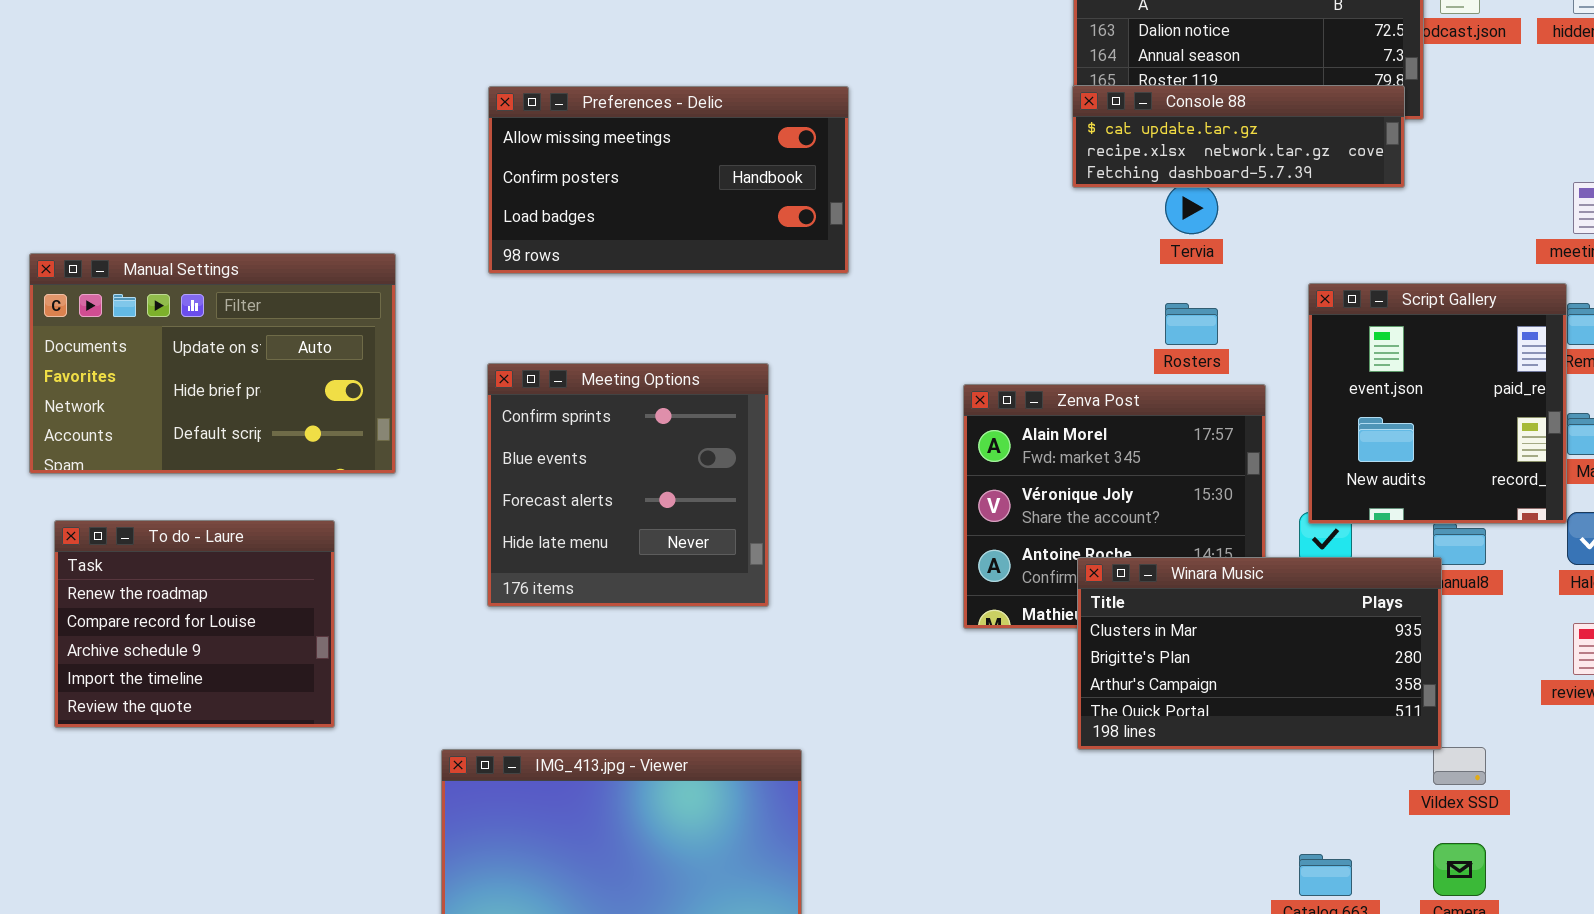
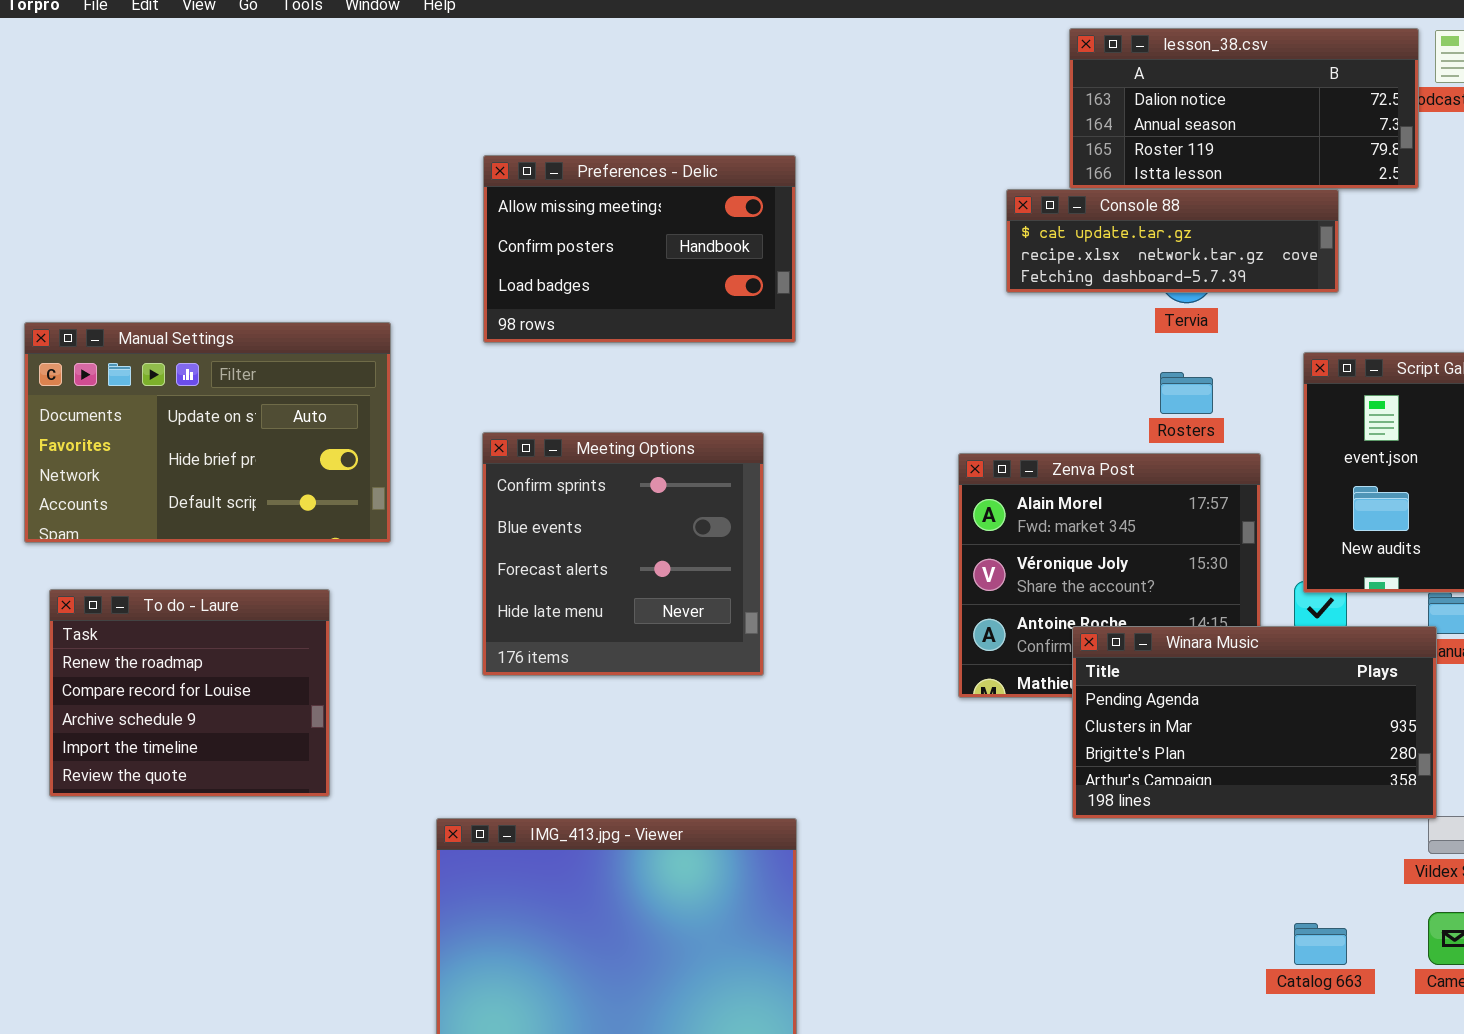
Console 88: [1072,85,1405,188] -> [1006,189,1339,293], moved
Preferences - Delic: [488,86,849,274] -> [483,155,796,343], resized
Winara Music: [1077,557,1442,750] -> [1072,626,1437,819], scrolled up 1 row

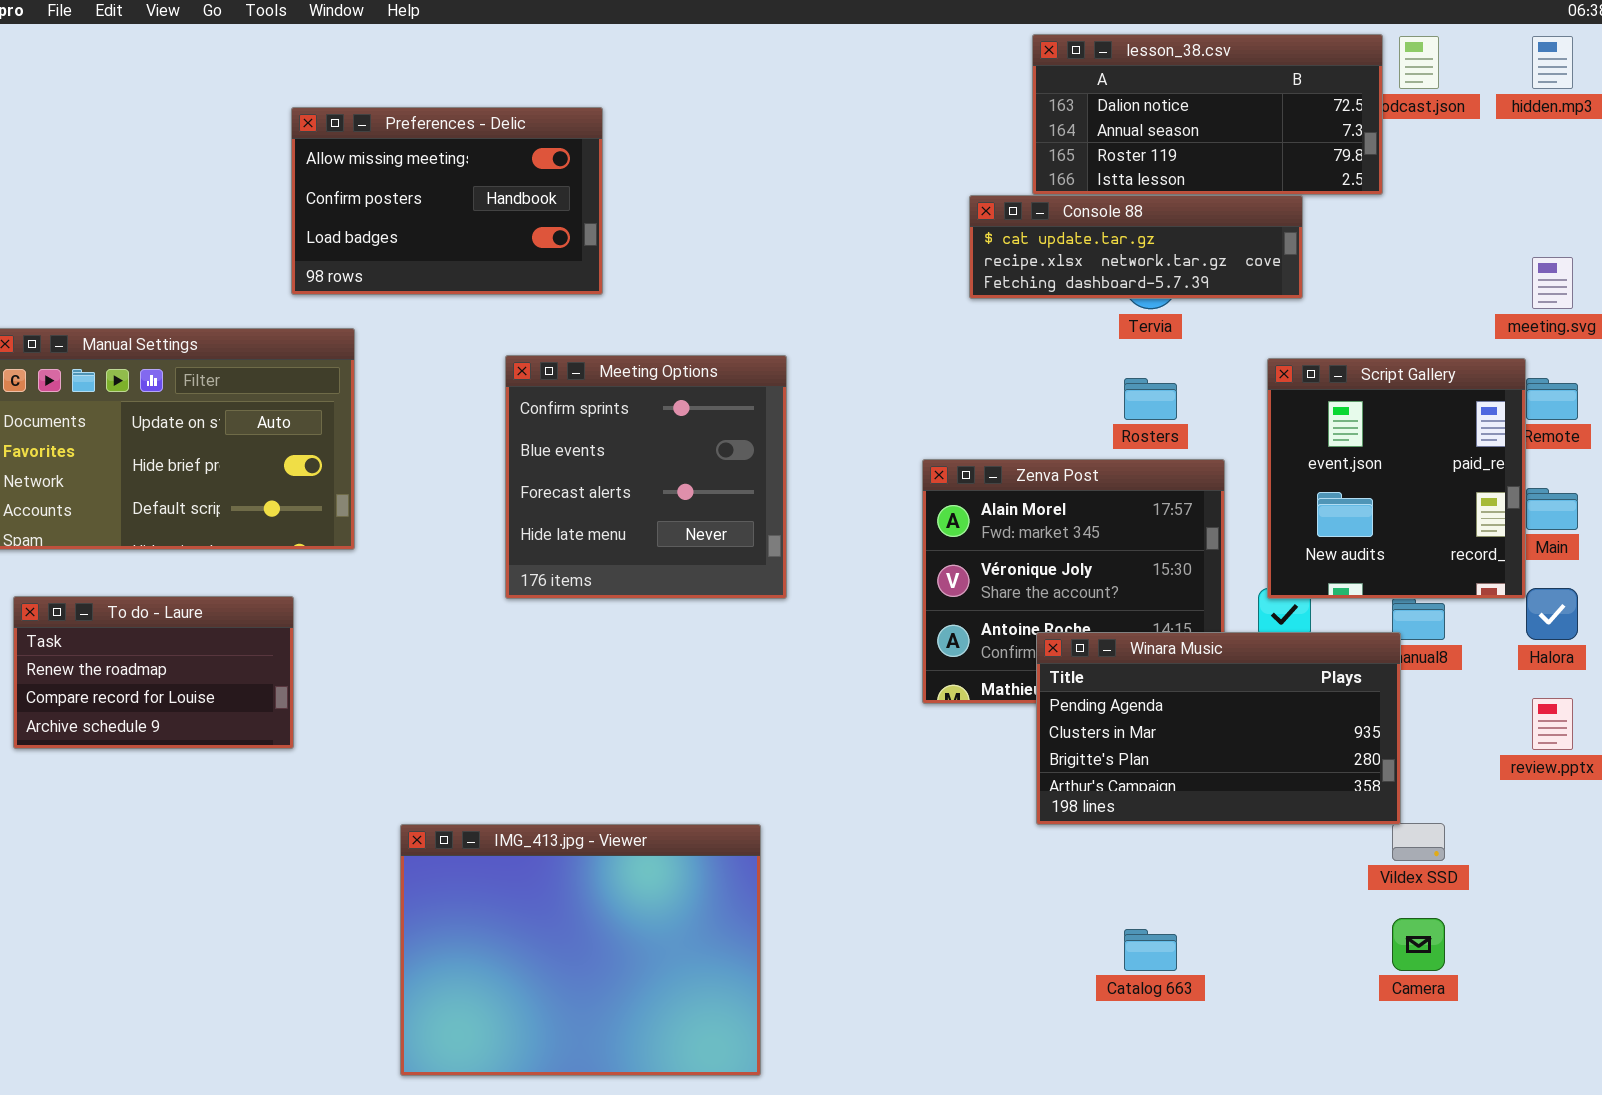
Preferences - Delic: [483,155,796,343] -> [291,107,603,295], moved
Meeting Options: [482,432,764,676] -> [505,355,787,599], moved
To do - Laure: [49,589,330,797] -> [13,596,294,749], resized
Catalog 663: [1294,923,1347,965] -> [1124,929,1177,971], moved

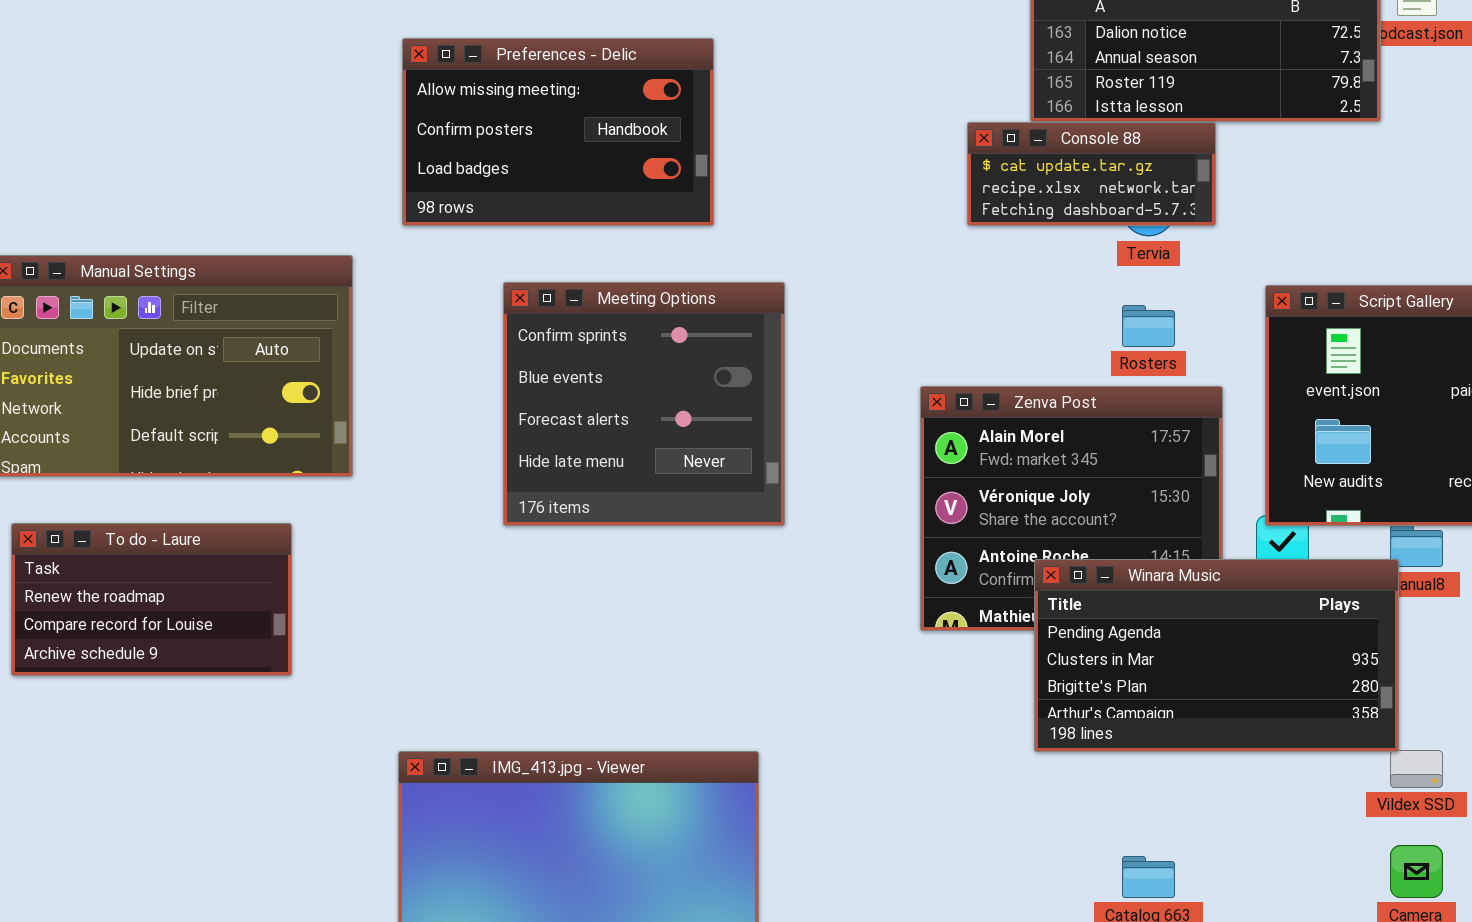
Preferences - Delic: [291,107,603,295] -> [402,38,714,226], moved
Console 88: [969,195,1303,299] -> [967,122,1216,226], resized

